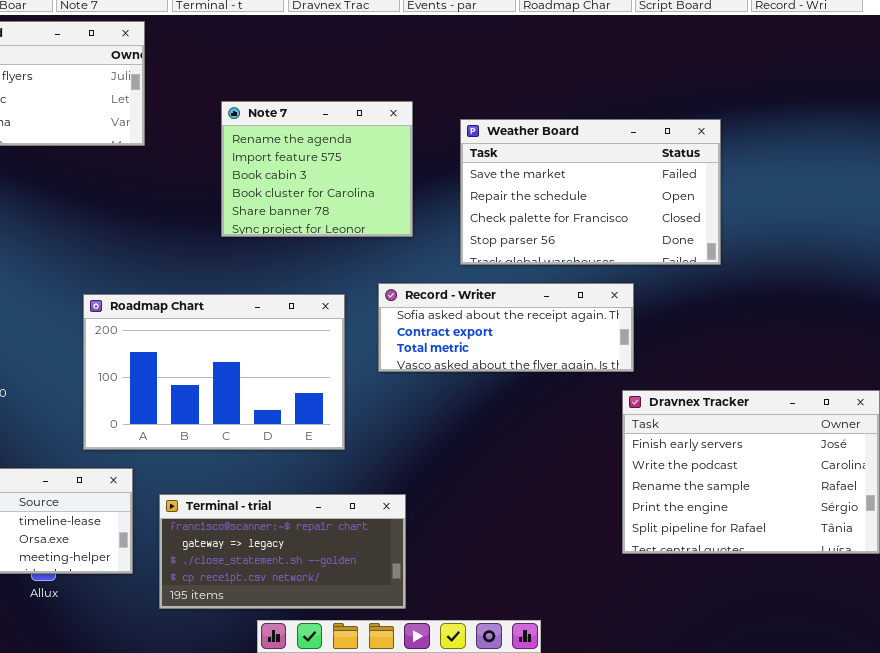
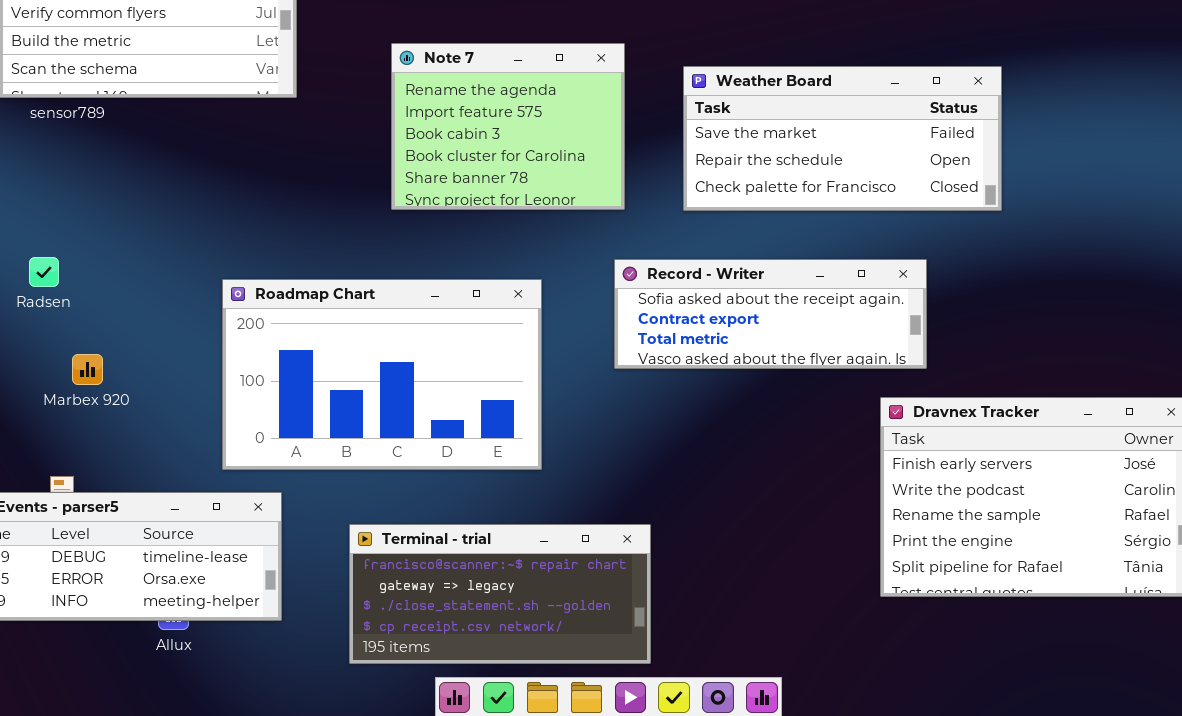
Weather Board: [460,119,721,265] -> [683,66,1002,211], resized
Record - Writer: [378,283,634,372] -> [614,259,927,369], moved
Terminal - trial: [159,494,406,609] -> [349,524,651,664], moved

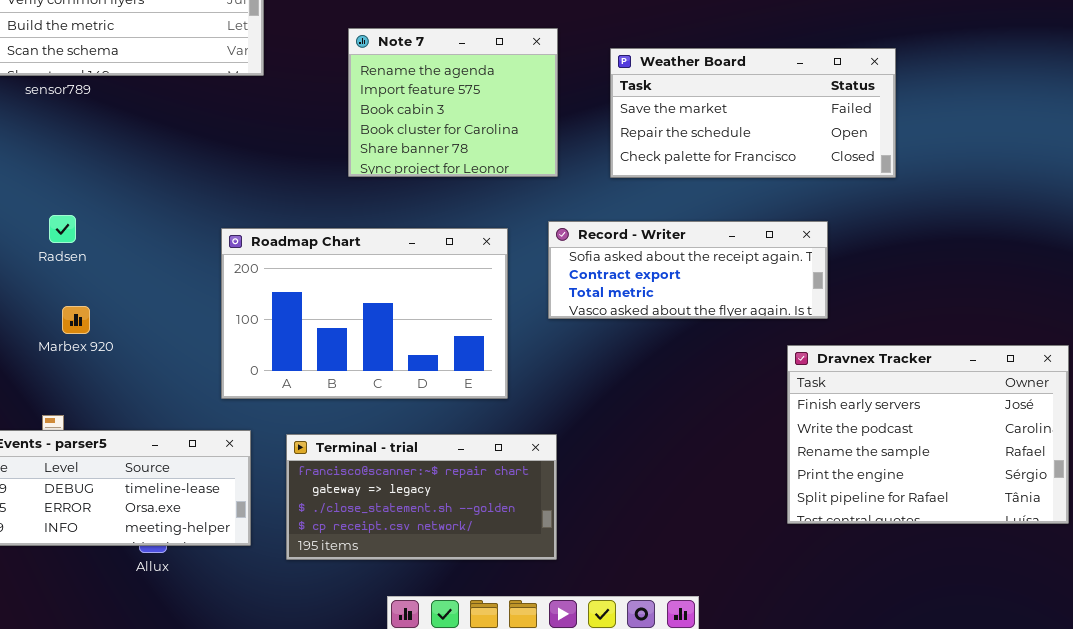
Radsen: [29,257,59,287] -> [49,215,76,243], moved
Roadmap Chart: [222,279,542,470] -> [221,228,508,399], moved
Terminal - trial: [349,524,651,664] -> [286,434,557,560], moved

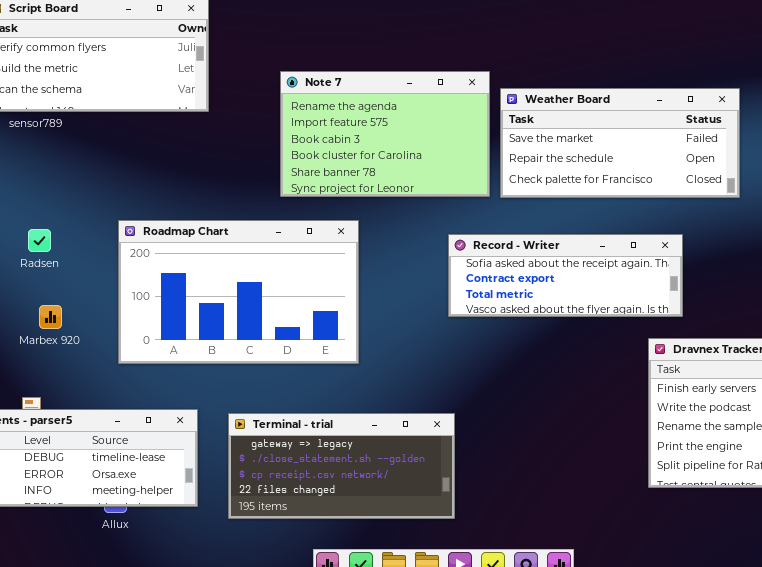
Note 7: [348,28,558,177] -> [280,71,490,197], resized
Roadmap Chart: [221,228,508,399] -> [118,220,359,364], moved
Terminal - trial: [286,434,557,560] -> [228,413,455,519], scrolled down 1 row

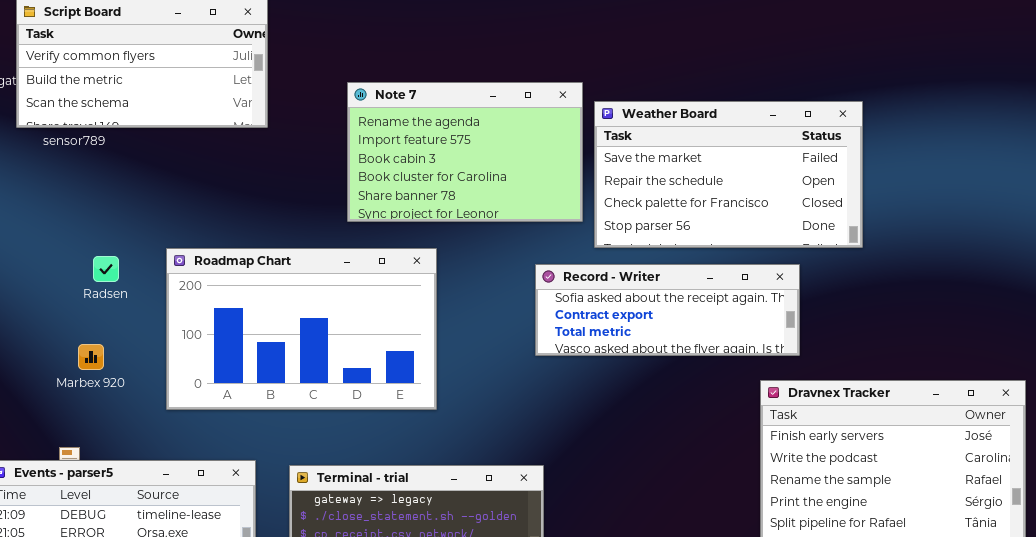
Weather Board: [500,88,740,198] -> [594,101,863,248], resized
Radsen: [28,229,51,252] -> [93,256,119,282], moved

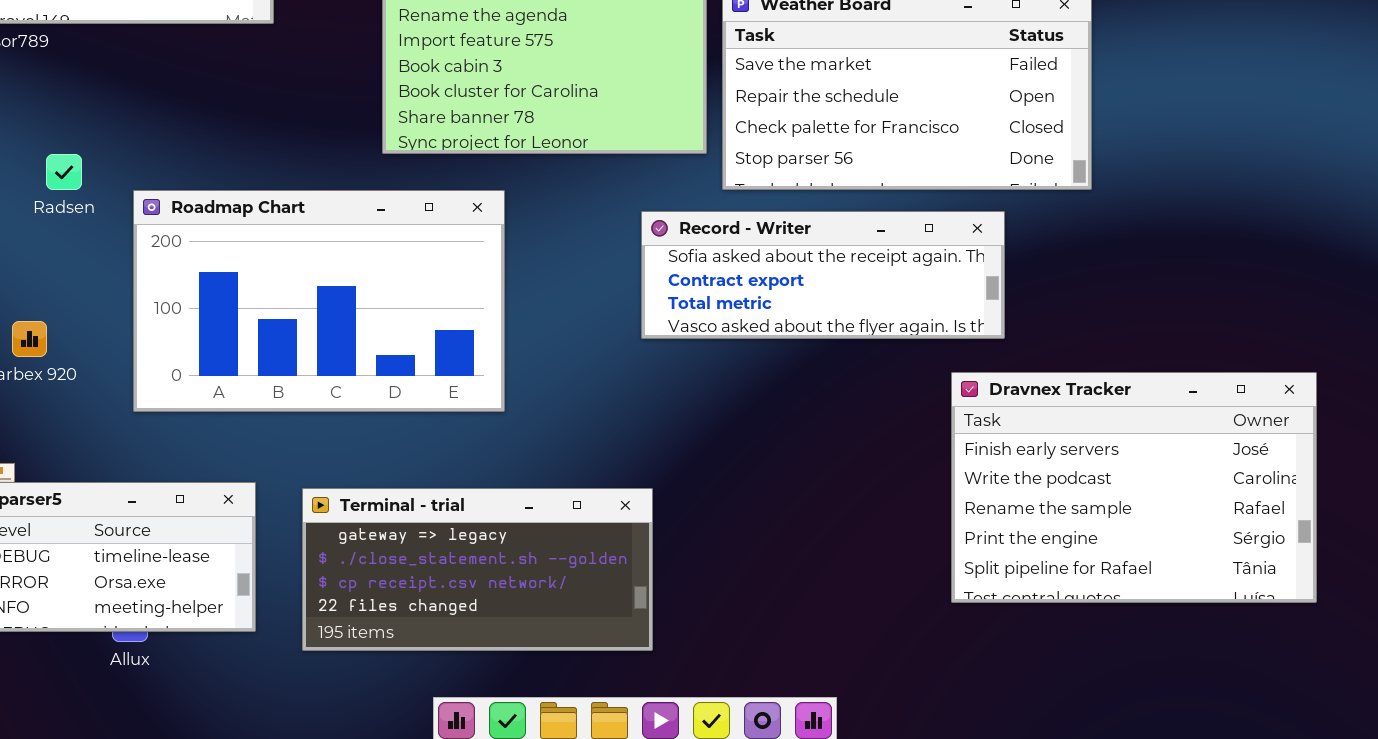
Radsen: [93,256,119,282] -> [46,154,82,190], moved

